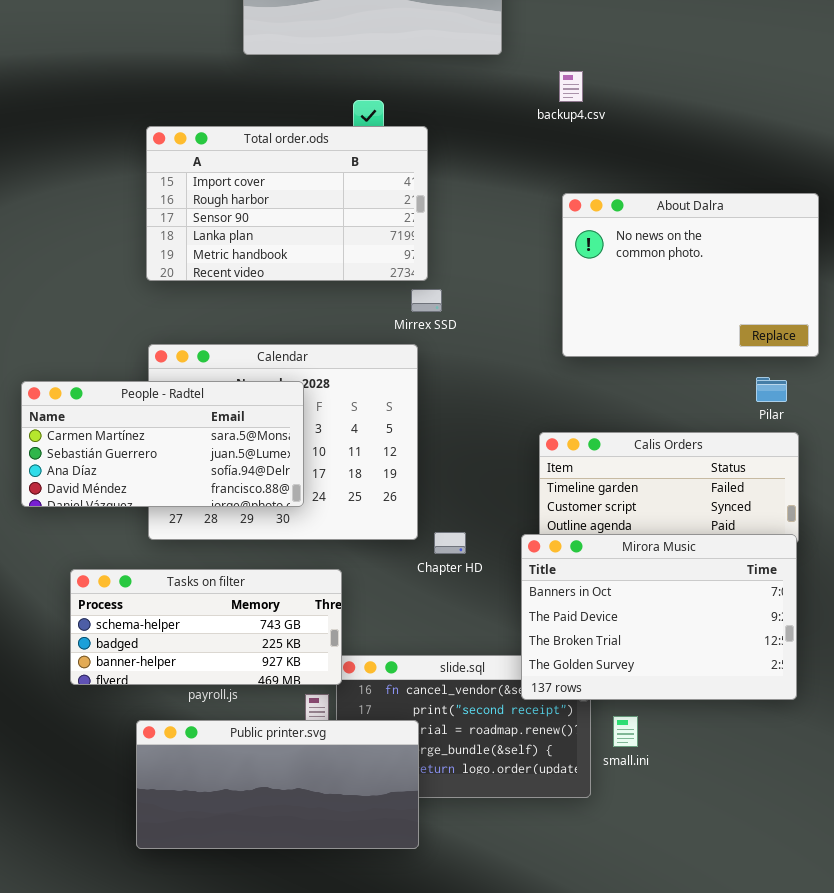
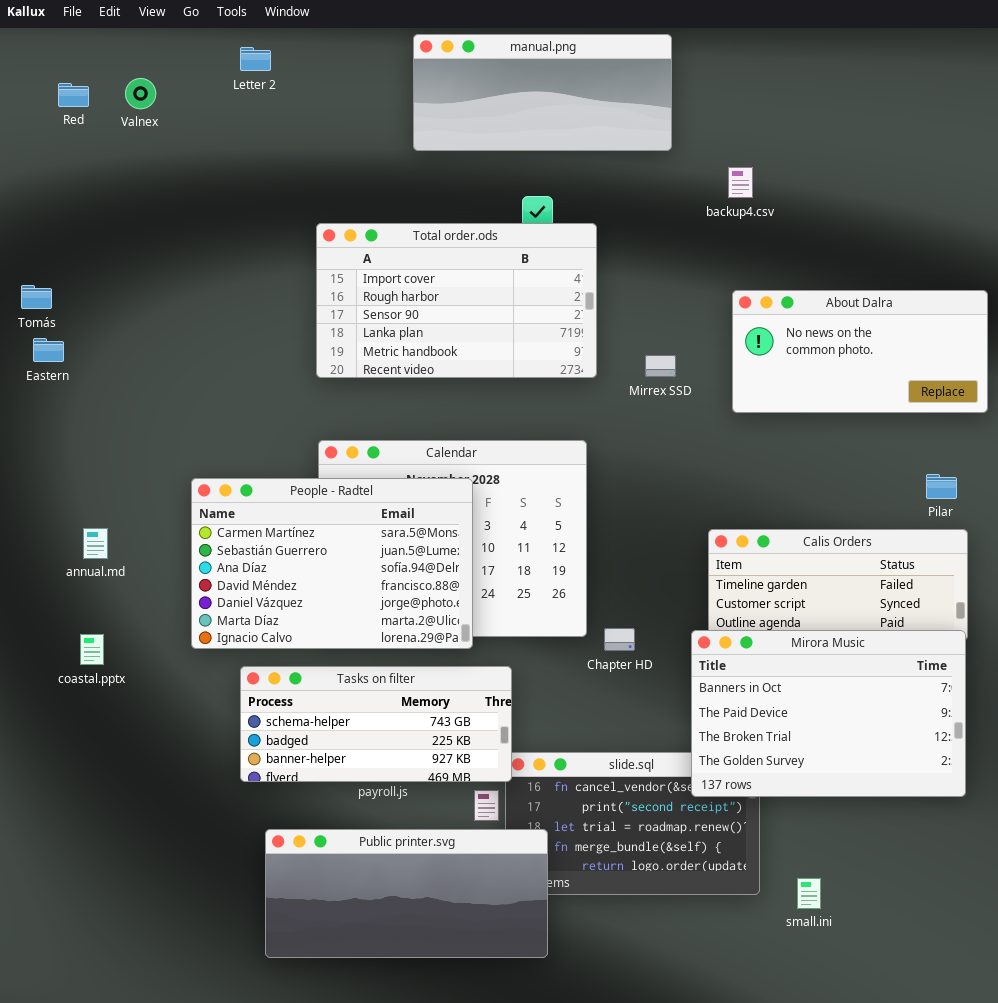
About Dalra: [562,193,819,357] -> [732,290,988,413], resized
Mirrex SSD: [411,289,442,312] -> [645,355,676,377], moved
People - Radtel: [21,381,304,507] -> [191,478,473,649], resized
small.ini: [613,716,638,747] -> [797,878,821,909], moved
Public printer.svg: [136,720,419,849] -> [265,829,548,958], moved

